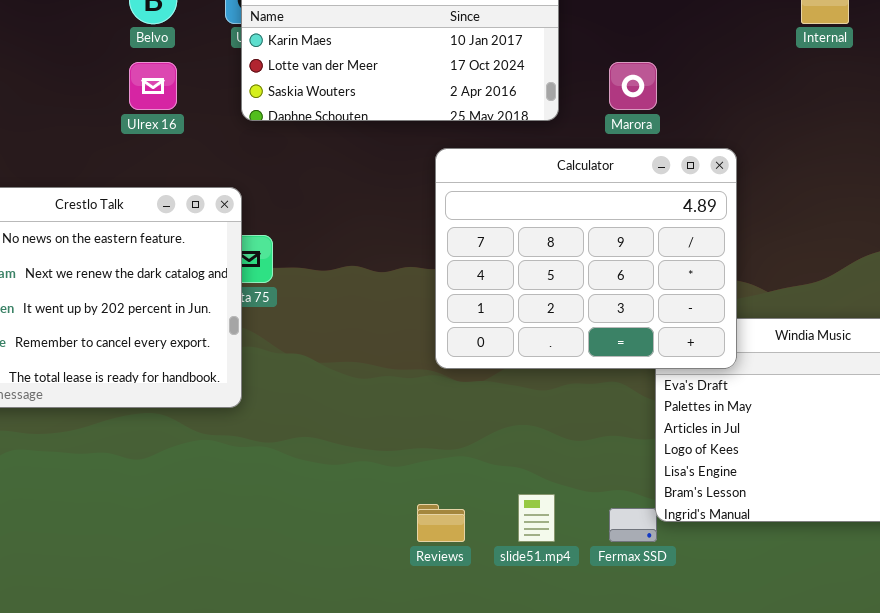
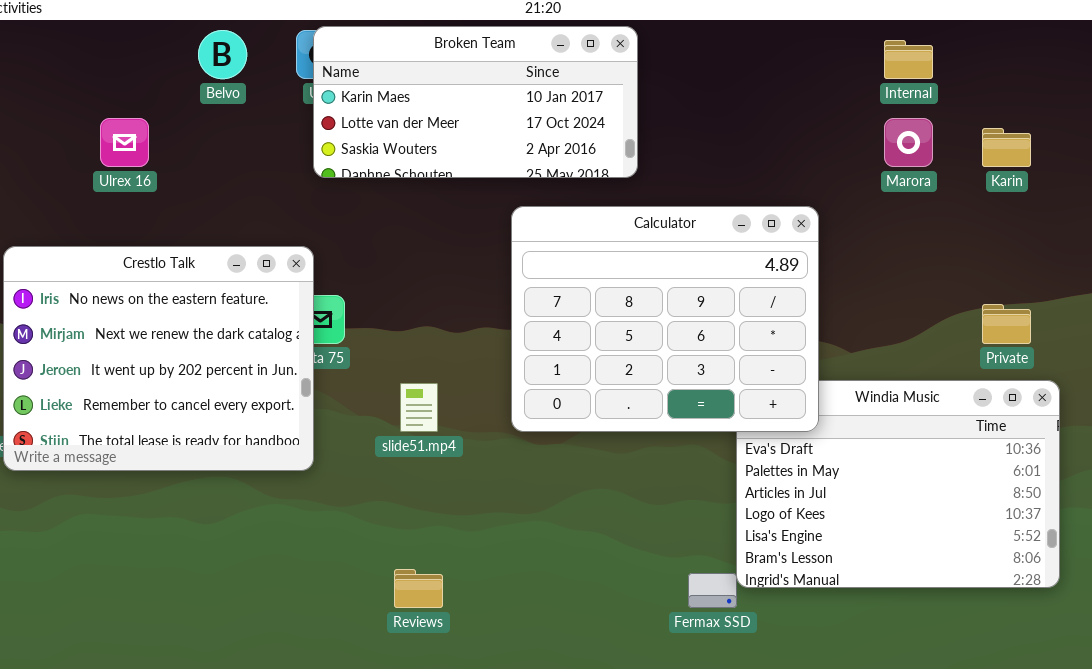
Ulrex 16: [129,62,177,110] -> [100,118,149,167], moved
Marora: [609,62,657,110] -> [884,118,933,167], moved
slide51.mp4: [518,494,555,542] -> [400,383,438,432], moved
Reviews: [417,504,465,542] -> [394,569,443,608], moved

